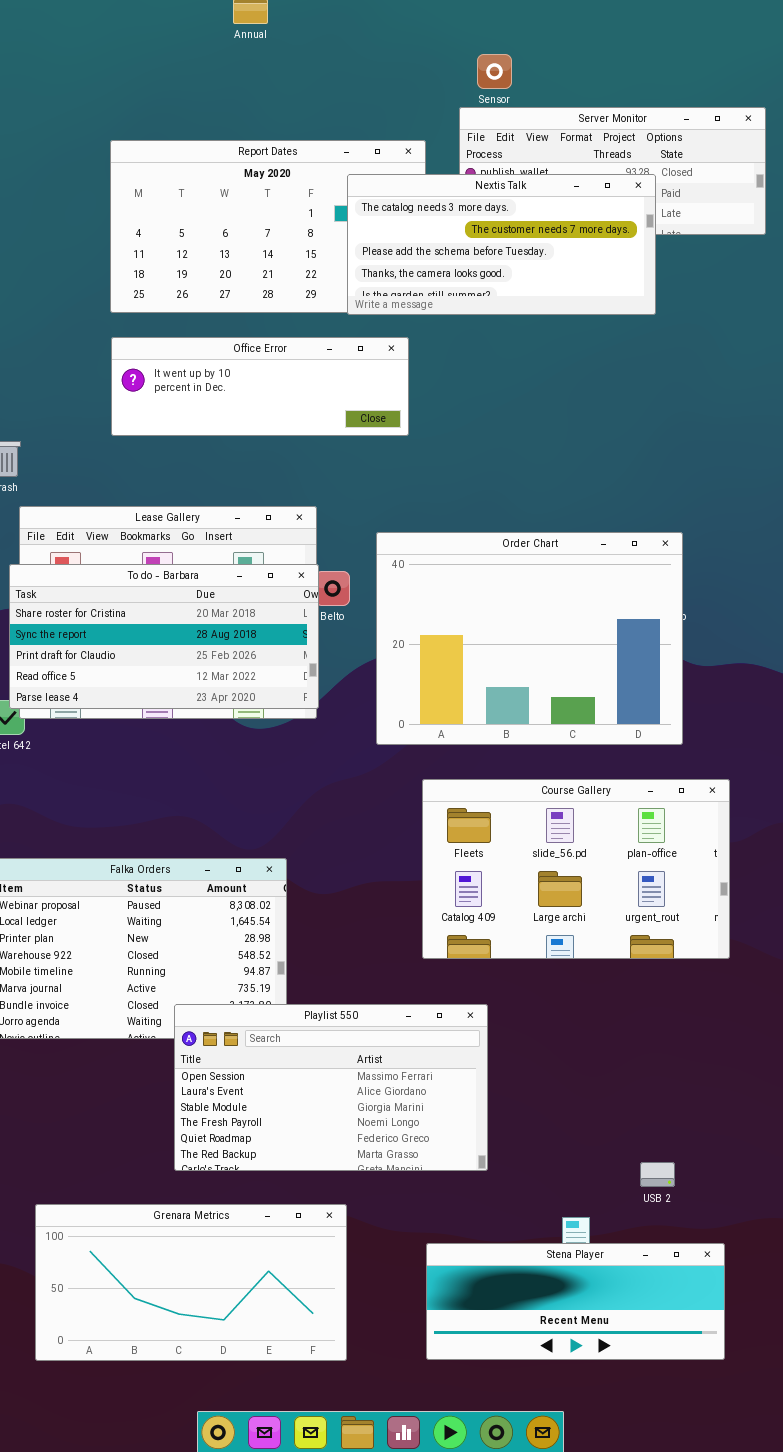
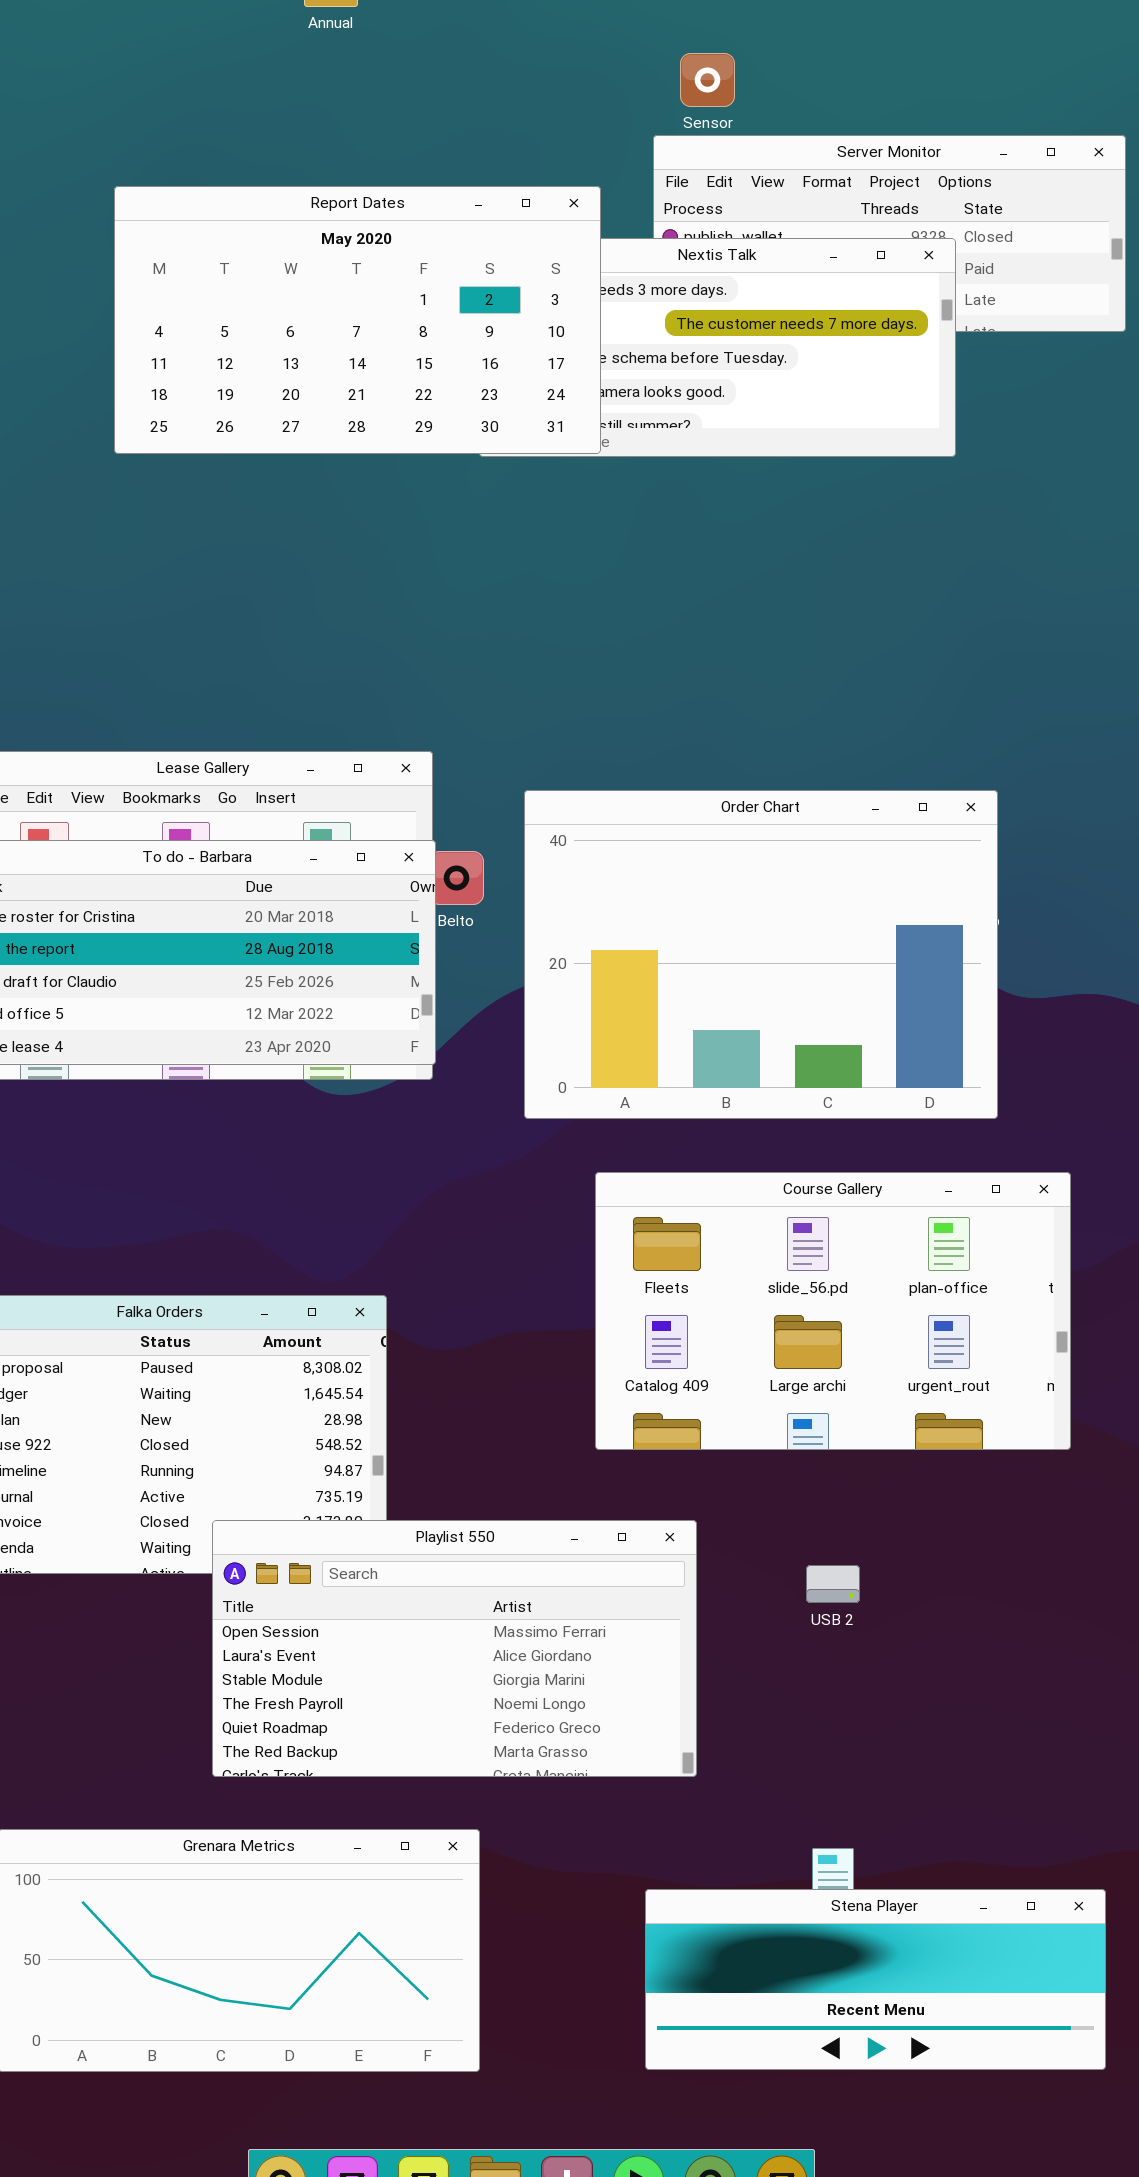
Report Dates: [110,140,426,313] -> [114,186,601,454], raised
Office Error: [111,337,409,436] -> none, closed
USB 2: [640,1162,675,1187] -> [806,1565,860,1603], moved
Stena Player: [426,1243,725,1360] -> [645,1889,1106,2070], moved

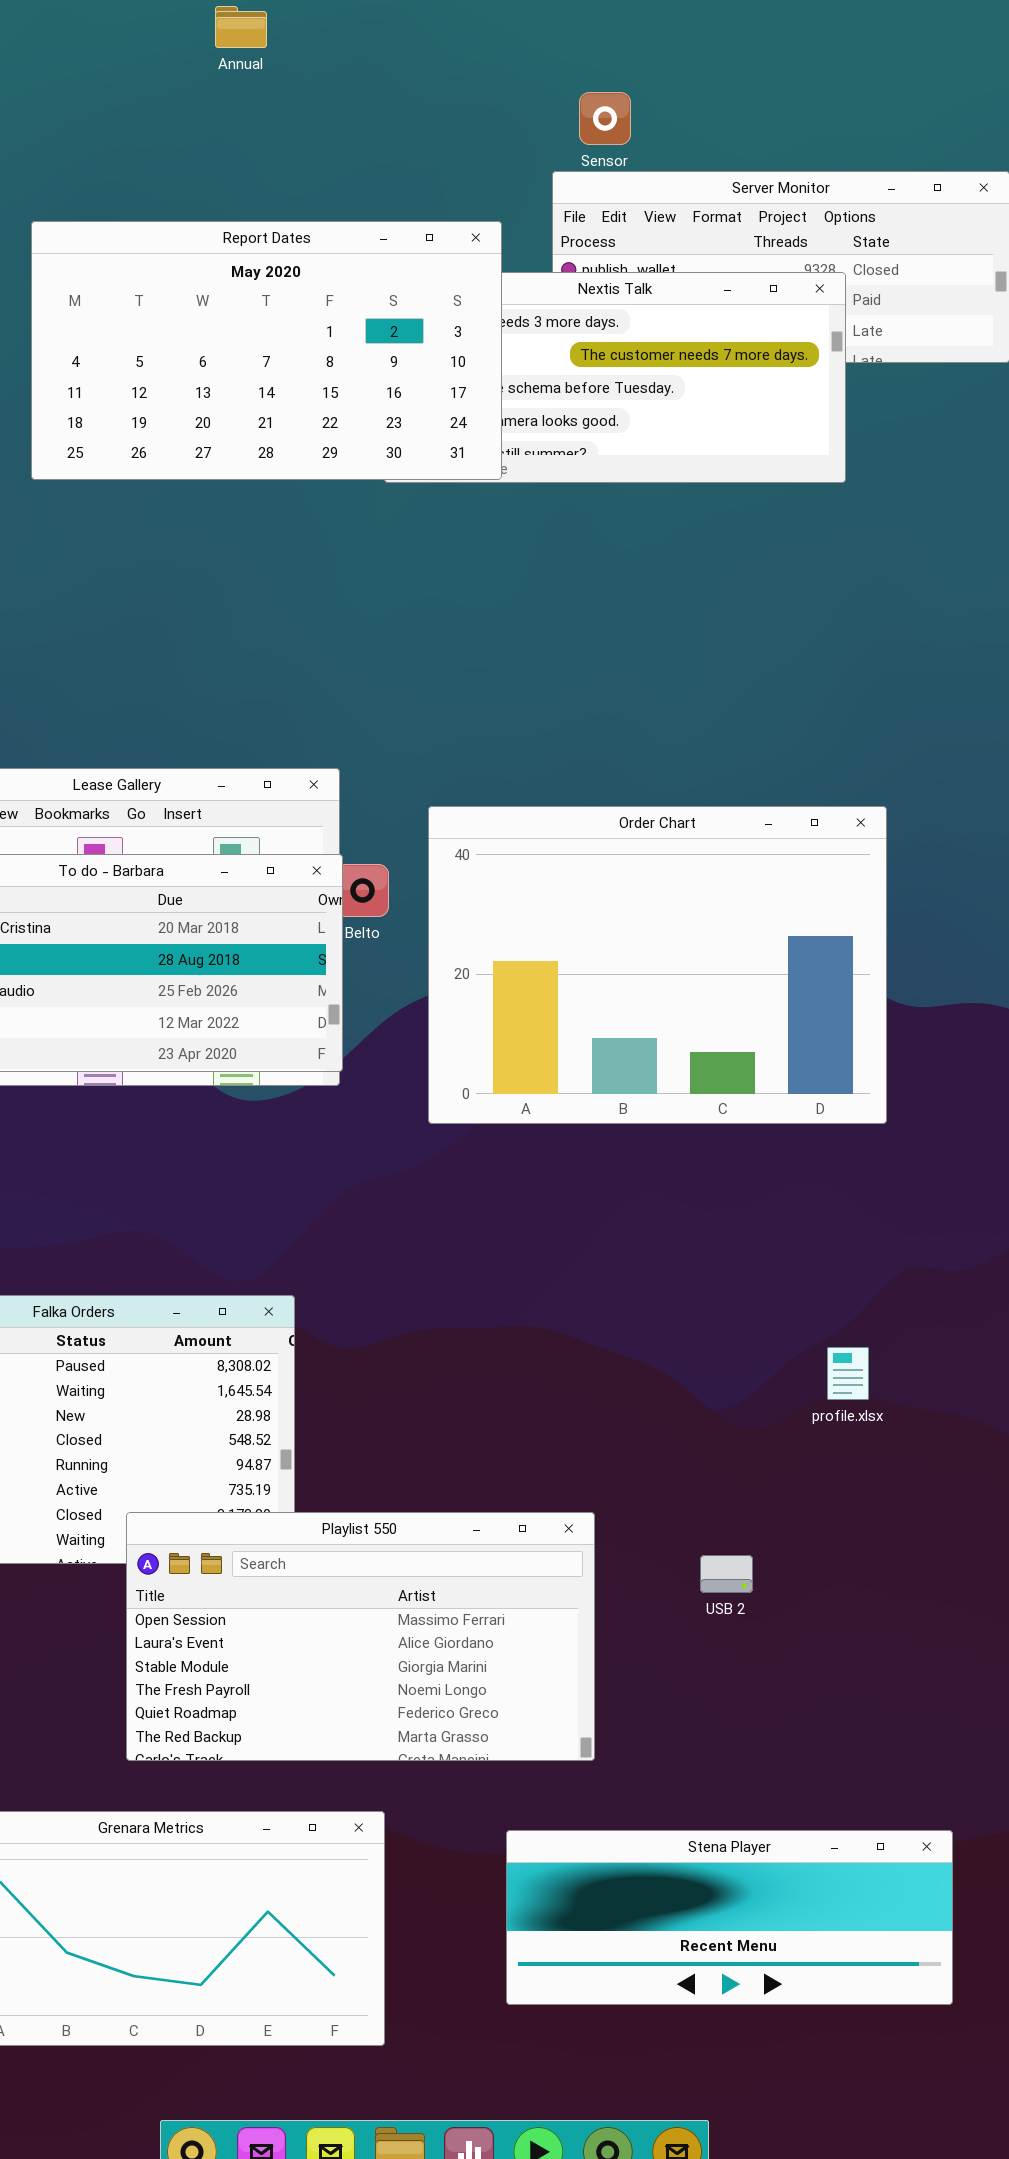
Course Gallery: [595,1172,1071,1450] -> none, closed
Stena Player: [645,1889,1106,2070] -> [506,1830,953,2005], moved

